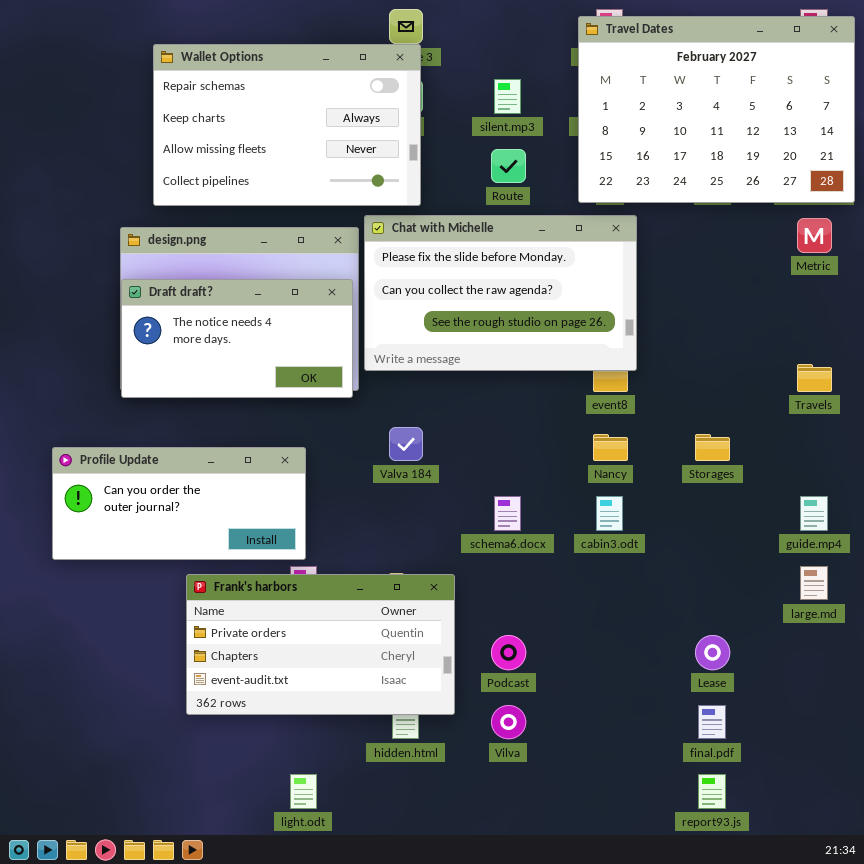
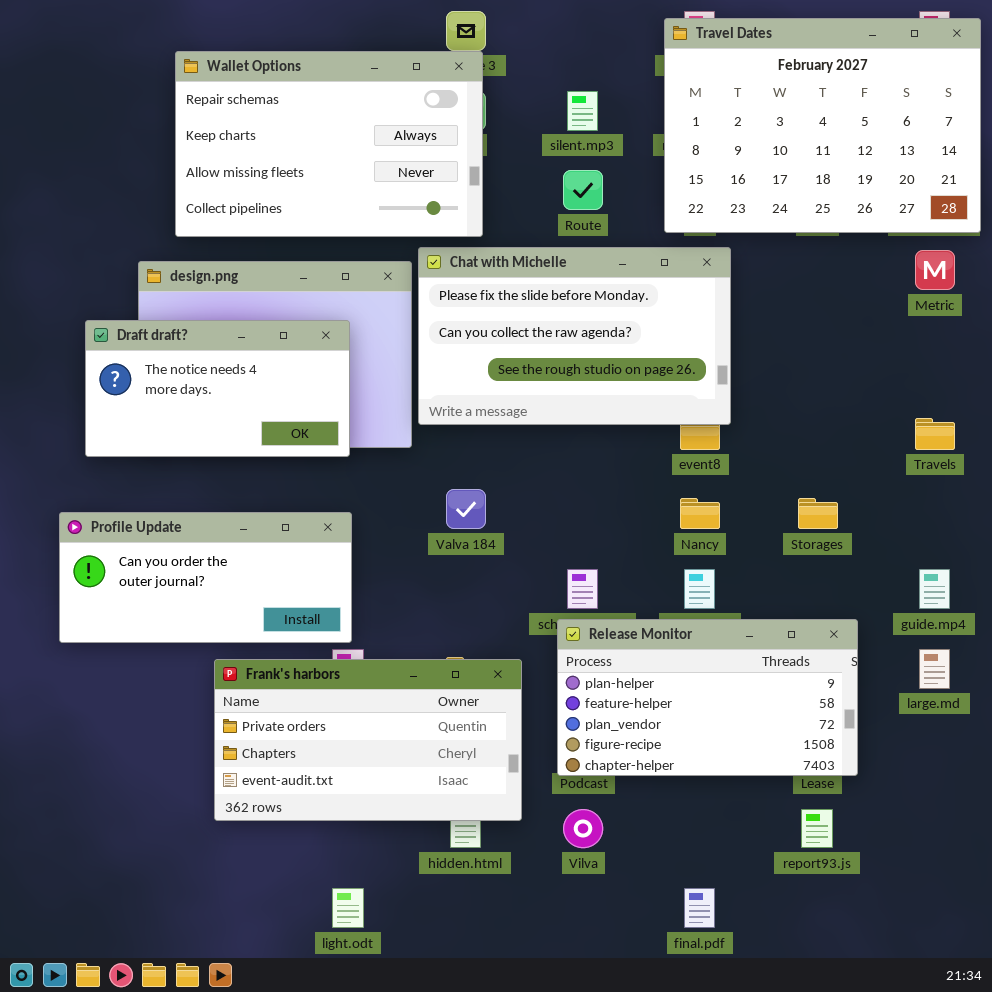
Draft draft?: [121,279,353,398] -> [85,320,350,457], moved
Release Monitor: none -> [557,619,858,776], opened
final.pdf: [698,705,726,739] -> [684,888,715,928], moved
report93.js: [698,774,726,809] -> [801,809,833,848], moved

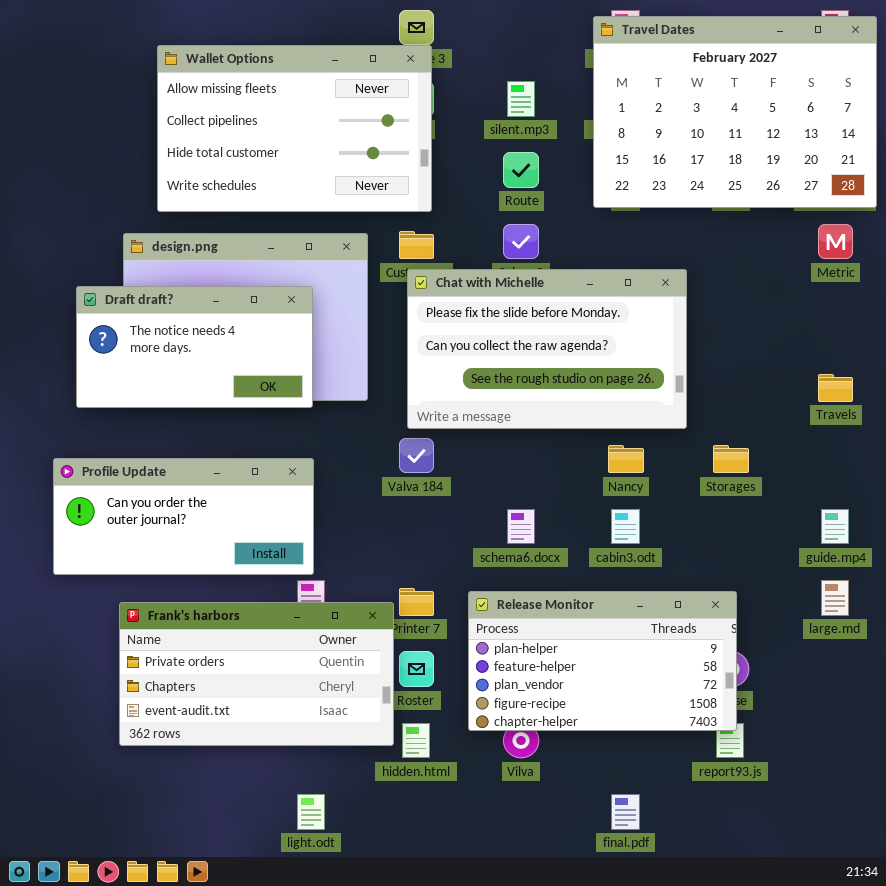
Wallet Options: [175,51,483,237] -> [157,45,432,212], scrolled down 2 rows
Chat with Michelle: [418,247,731,425] -> [407,269,687,429], moved
Release Monitor: [557,619,858,776] -> [468,591,737,731], moved
Frank's harbors: [214,659,522,821] -> [119,602,394,746], moved

